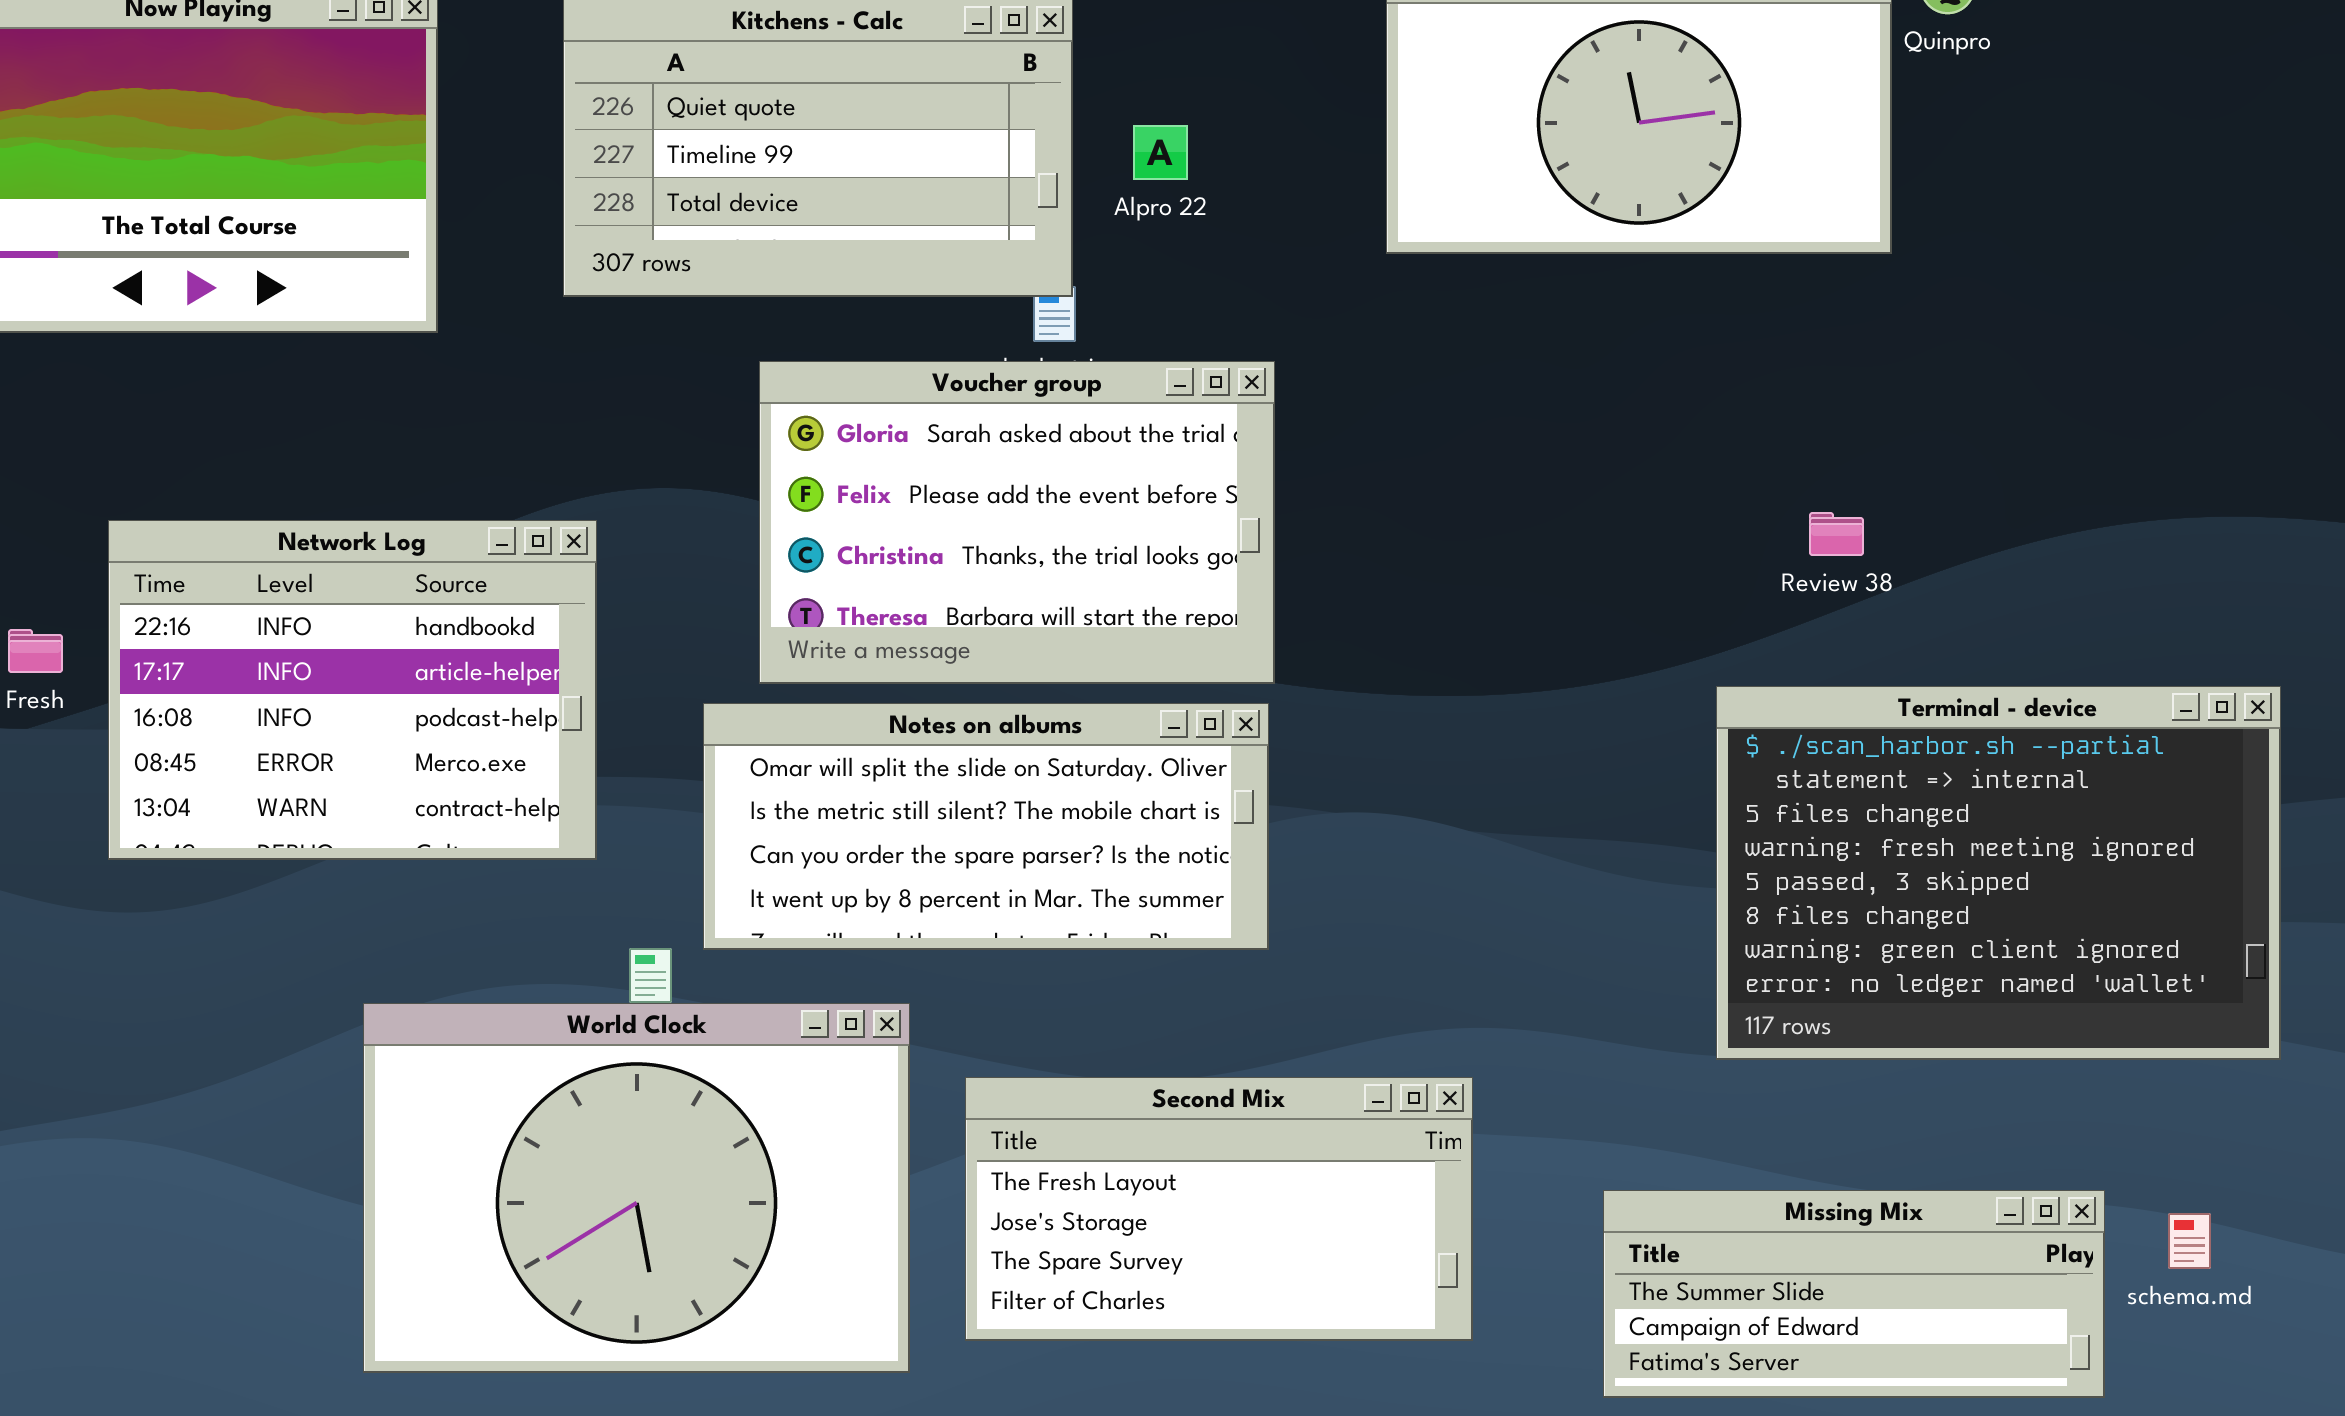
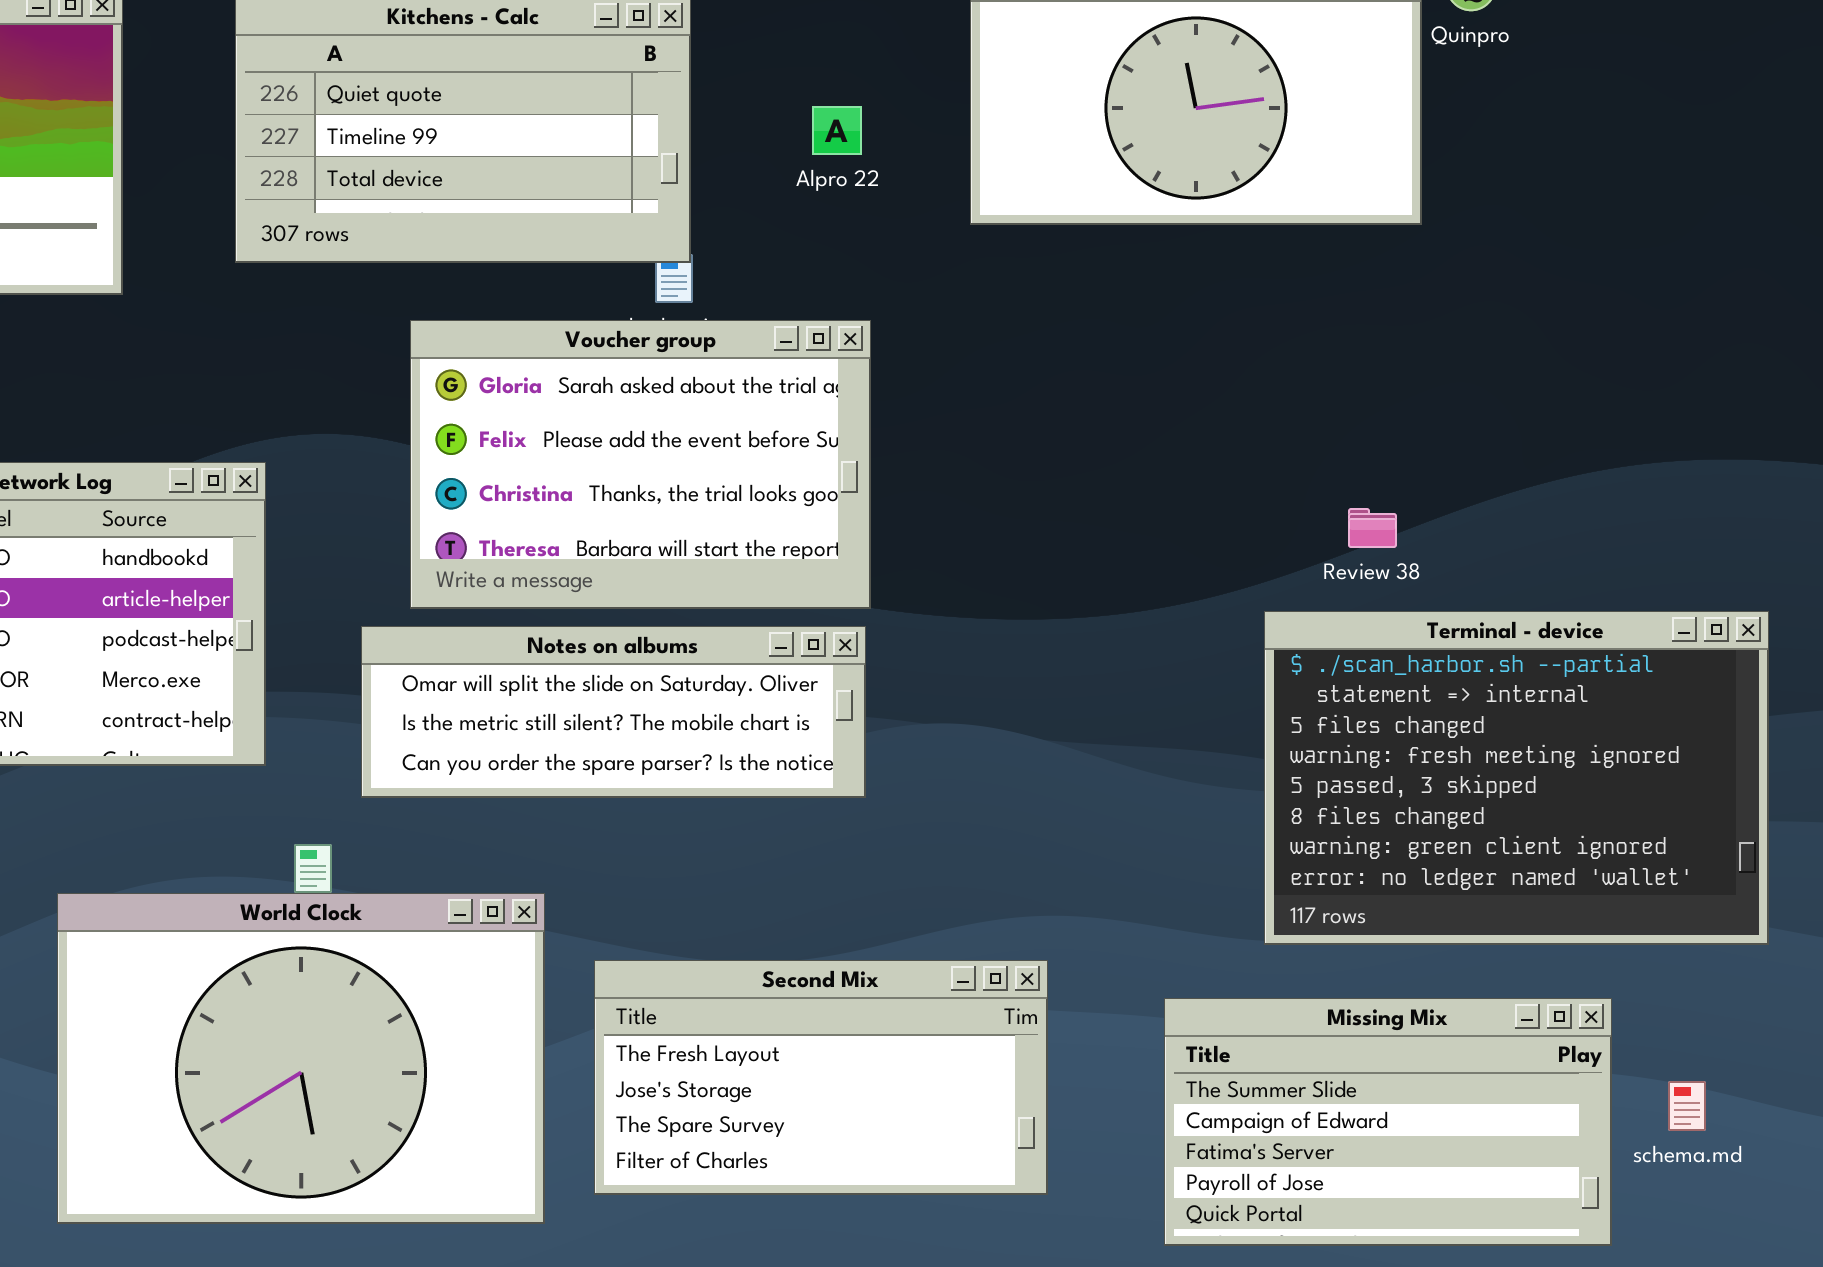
Alpro 22: [1133,125,1188,180] -> [812,106,862,155], moved
Review 38: [1809,512,1864,556] -> [1348,508,1397,548], moved
Notes on albums: [703,703,1269,950] -> [361,626,866,798], resized
Missing Mix: [1603,1190,2105,1398] -> [1164,998,1612,1246], resized

